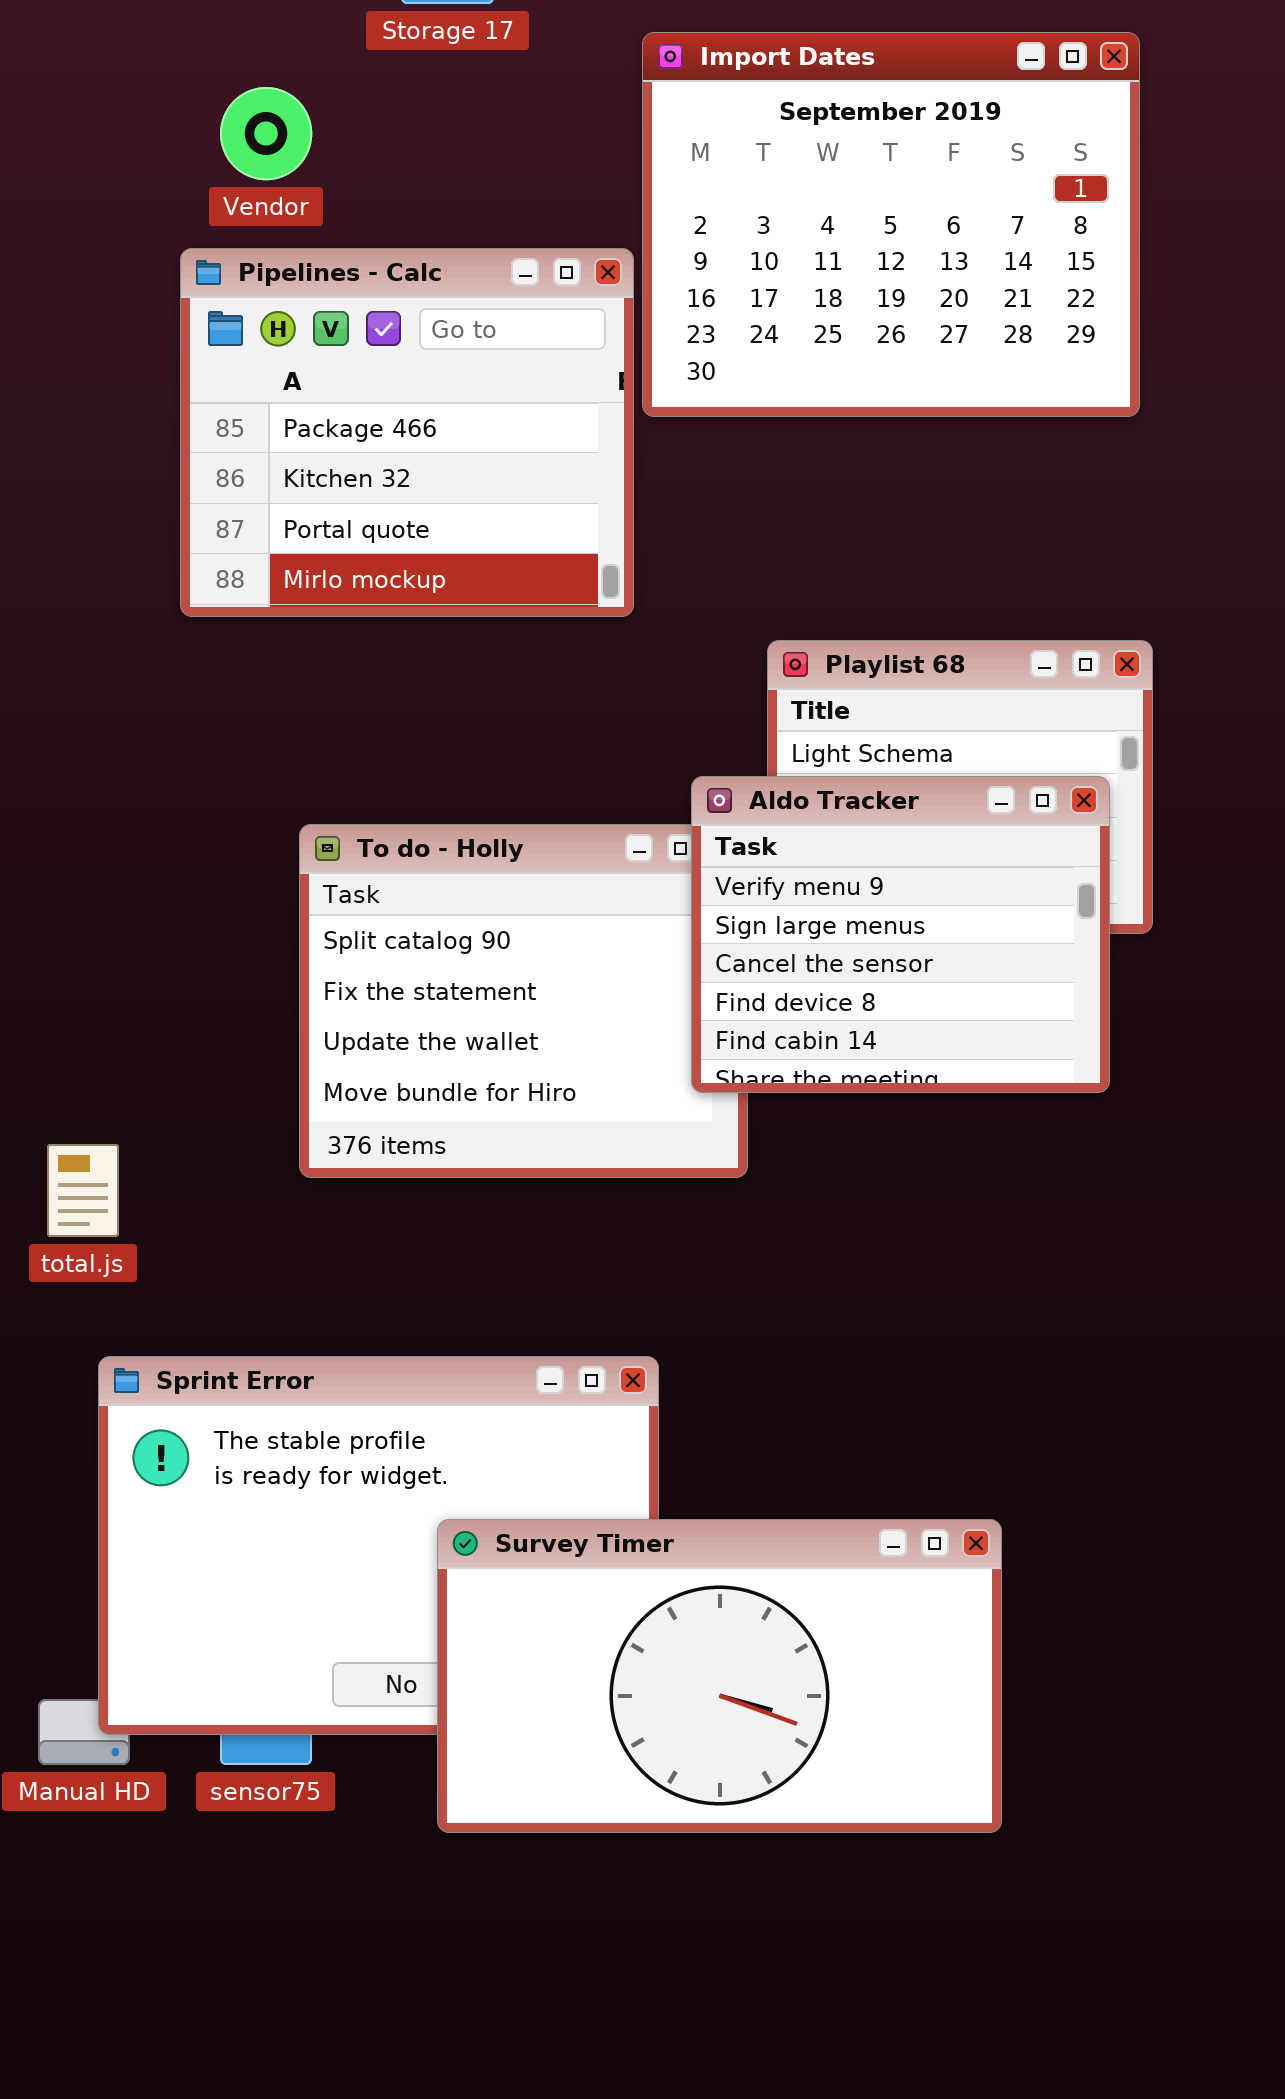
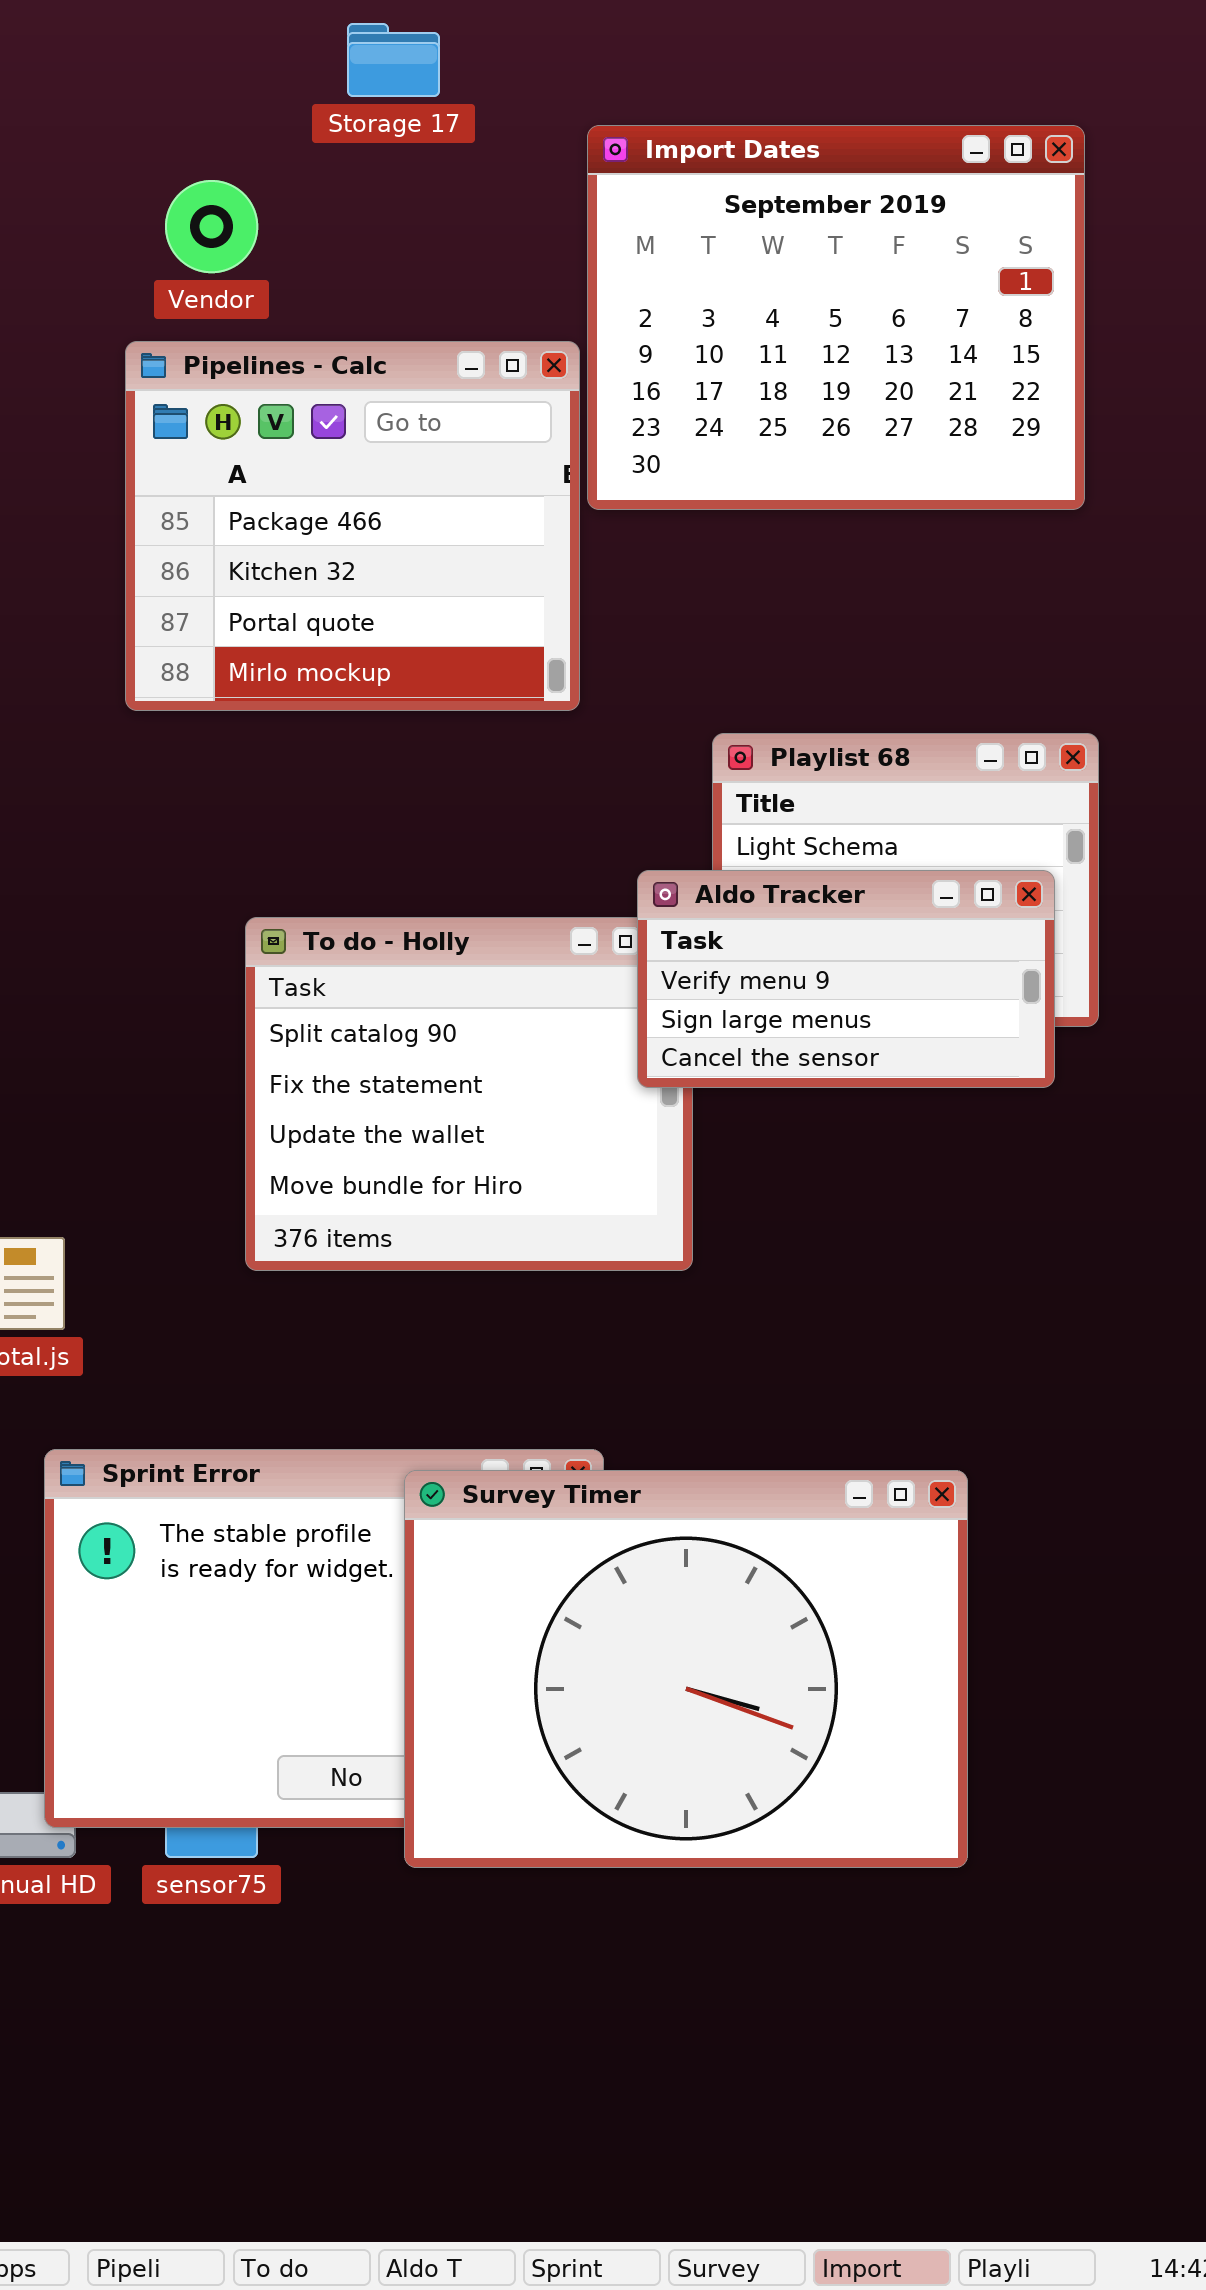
Aldo Tracker: [691,776,1110,1093] -> [637,870,1055,1088], resized
Survey Timer: [437,1519,1002,1833] -> [404,1470,968,1868], moved, resized

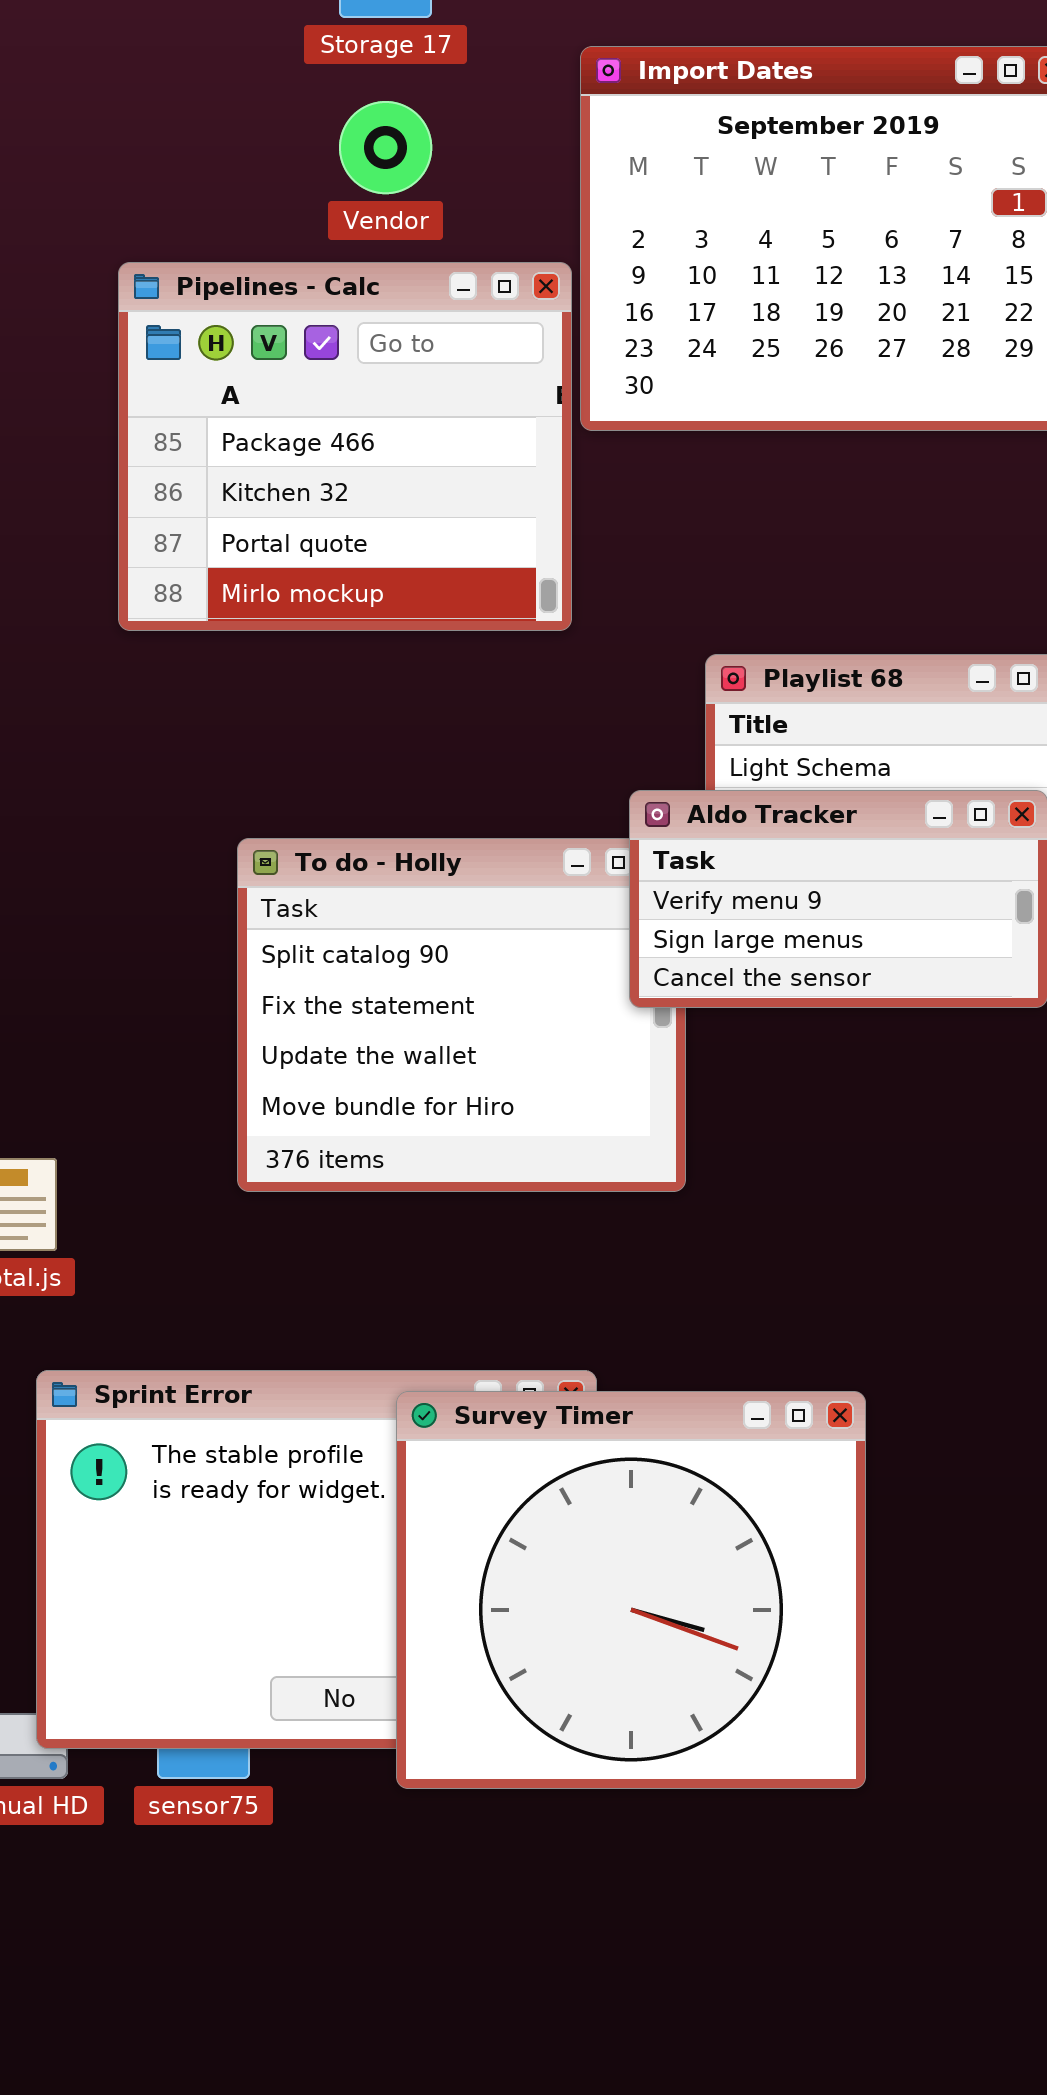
Vendor: [165,180,258,273] -> [339,101,432,194], moved
Survey Timer: [404,1470,968,1868] -> [396,1391,866,1789], resized

